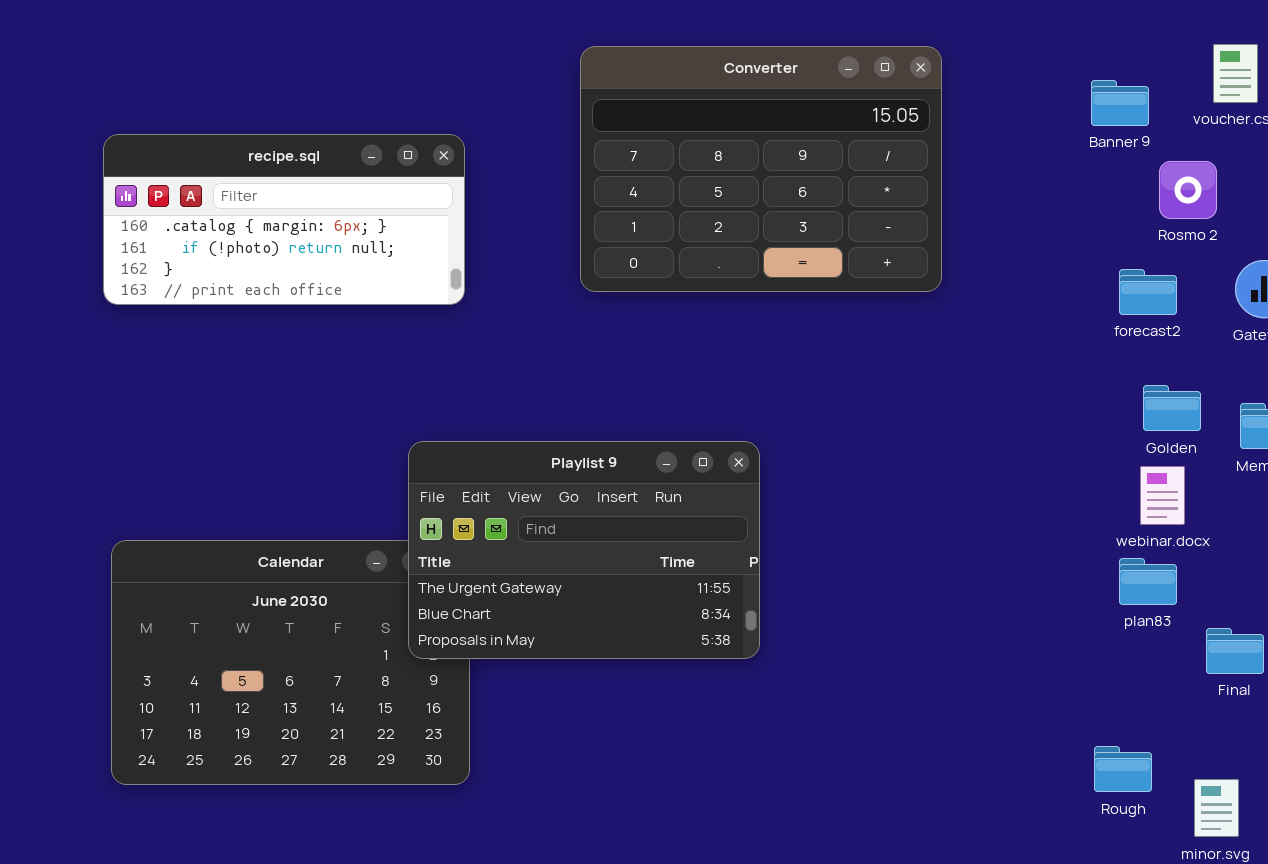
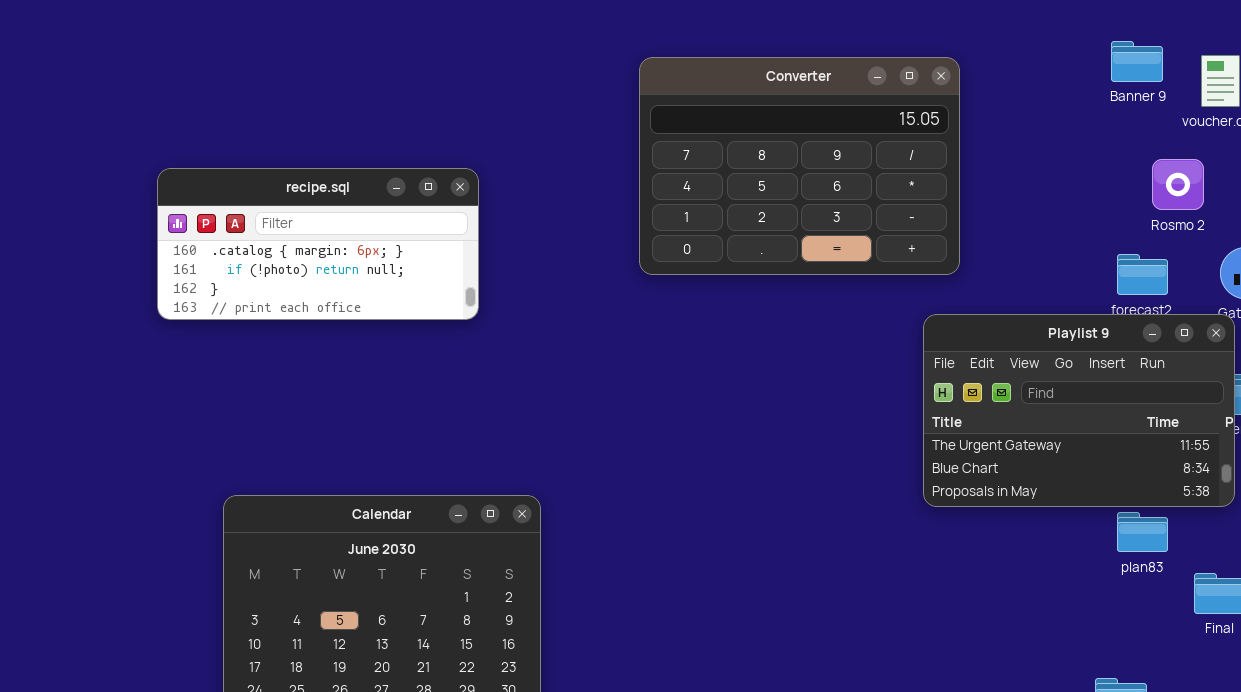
Banner 9: [1091,80,1149,126] -> [1111,41,1163,82], moved
recipe.sql: [103,134,465,305] -> [157,168,479,320], moved
Playlist 9: [408,441,760,659] -> [923,314,1235,507], moved

